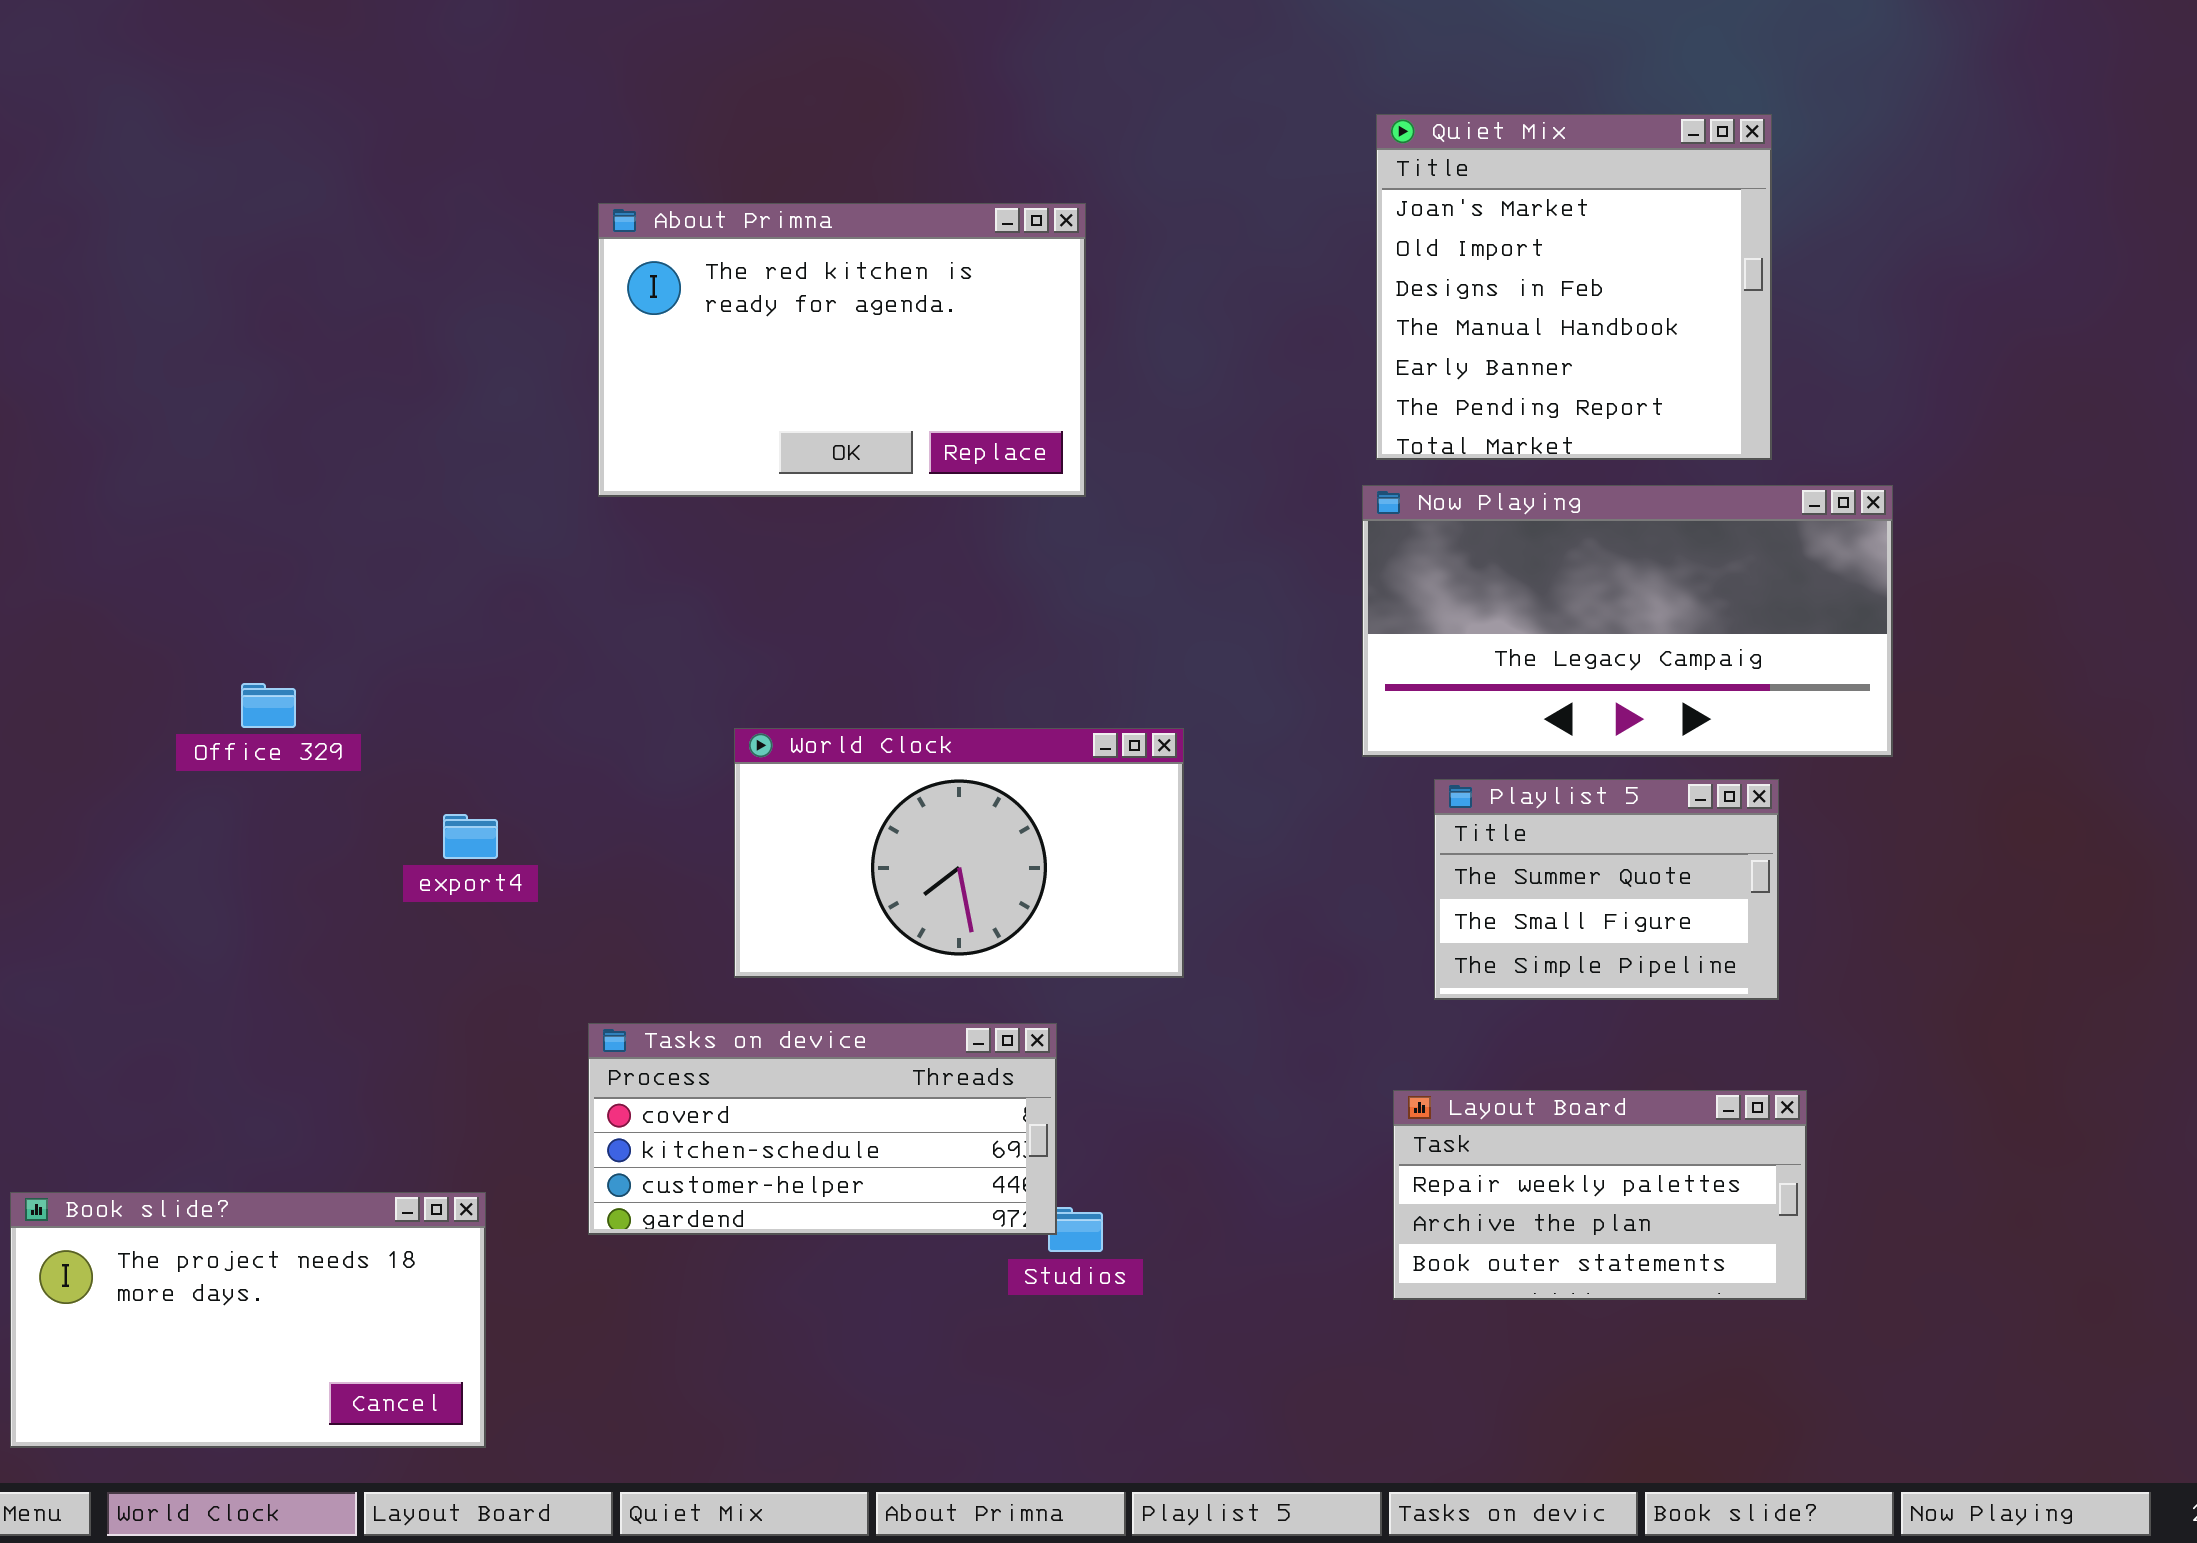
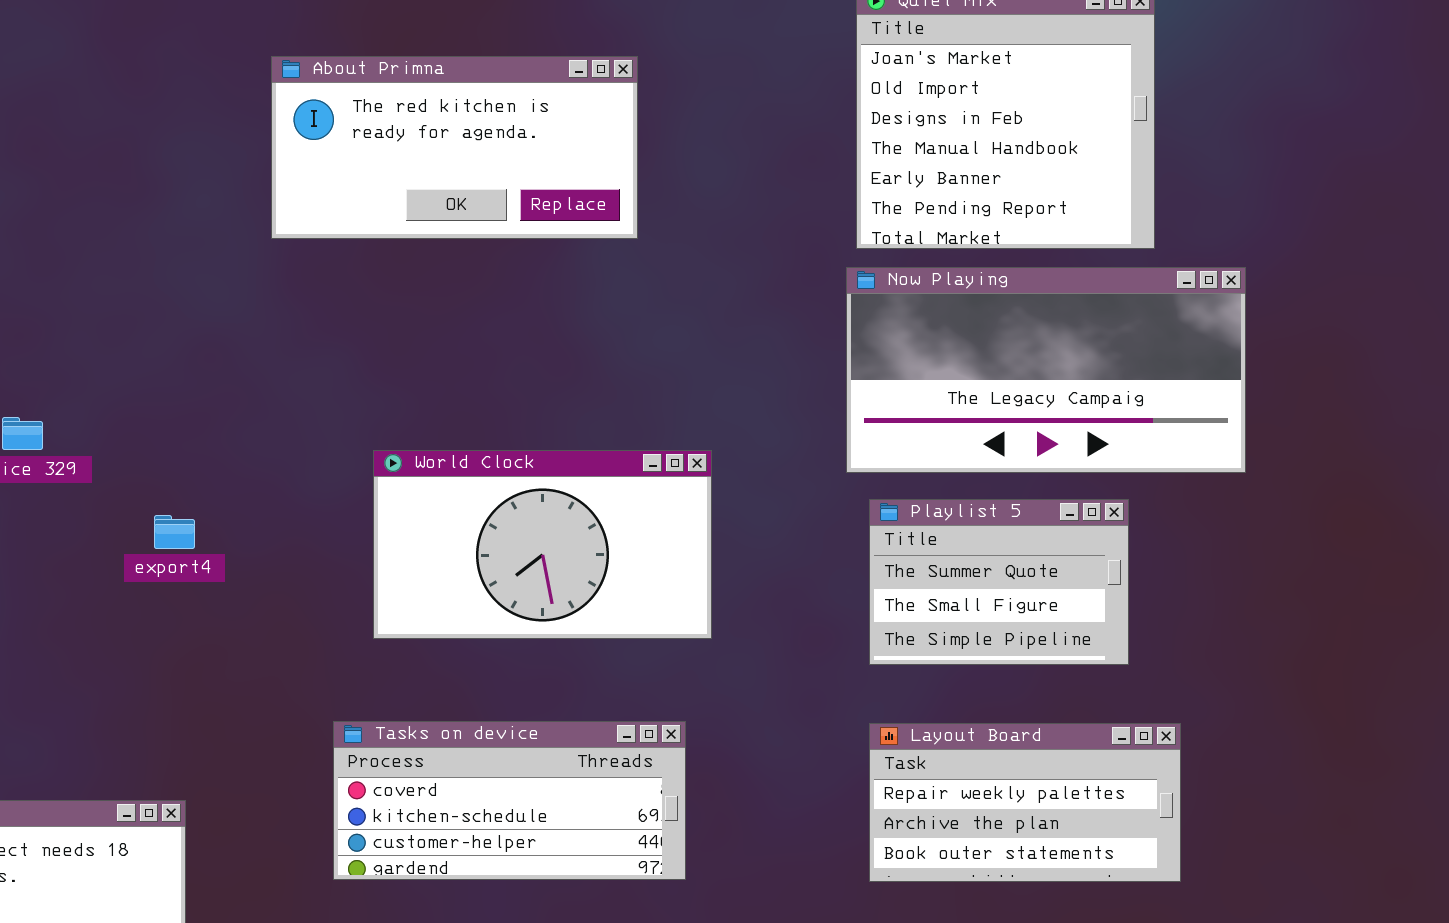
About Primna: [598,203,1086,497] -> [271,56,638,239], resized
Playlist 5: [1434,779,1779,1000] -> [869,499,1129,665], moved
Tasks on device: [588,1023,1057,1235] -> [333,721,686,880], moved

